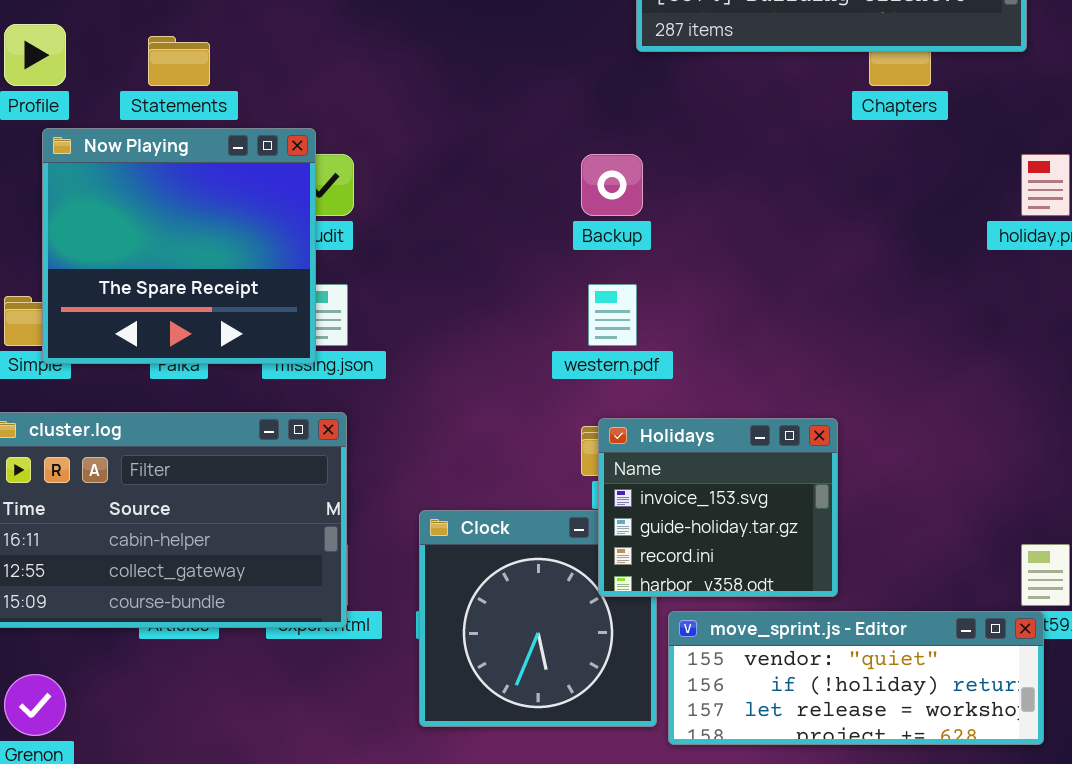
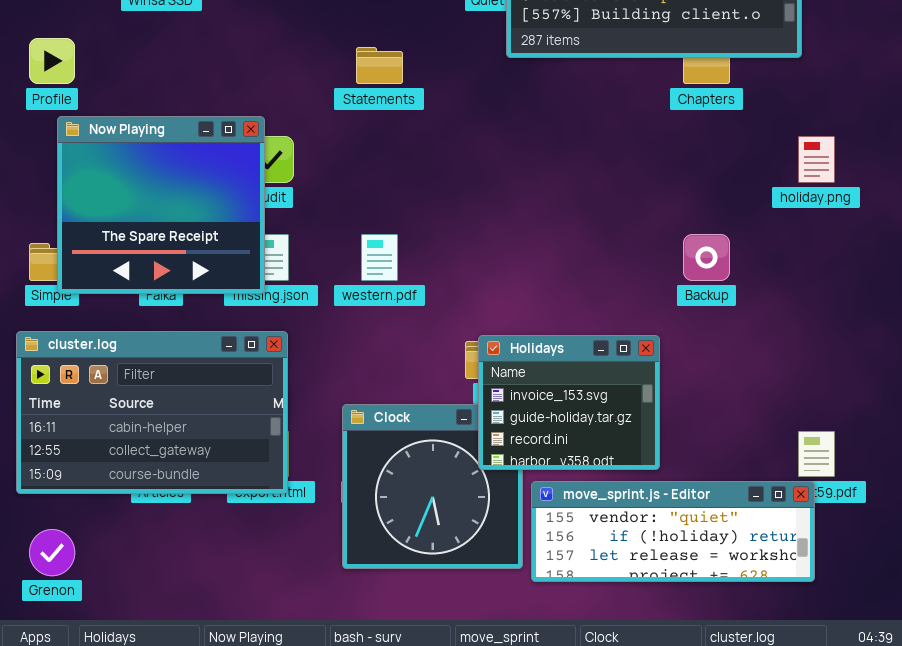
Statements: [148,36,210,86] -> [356,47,403,84], moved
Backup: [581,154,643,216] -> [683,234,730,281], moved
western.pdf: [588,284,637,346] -> [361,234,398,281], moved

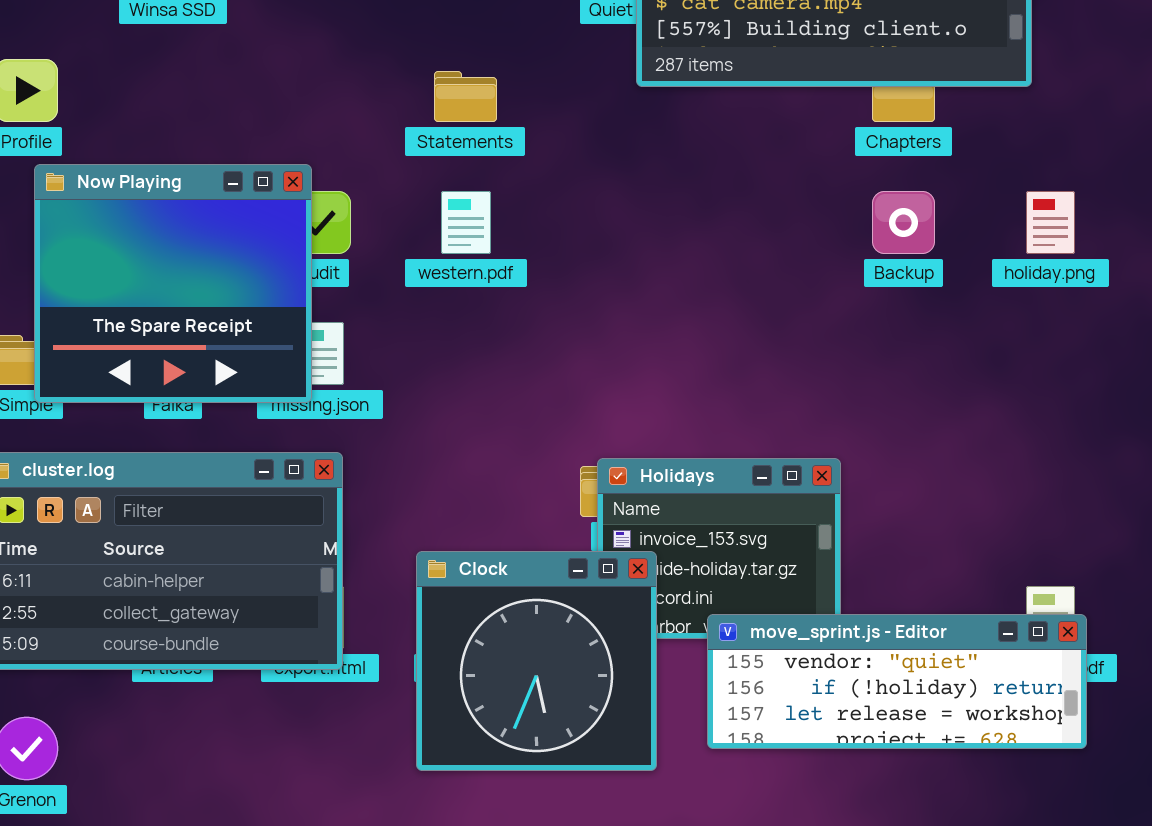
western.pdf: [361,234,398,281] -> [441,191,491,254], moved
Backup: [683,234,730,281] -> [872,191,935,254], moved
Clock: [342,404,523,569] -> [416,551,657,771], raised
move_sprint.js - Editor: [531,481,815,582] -> [707,614,1087,749], moved

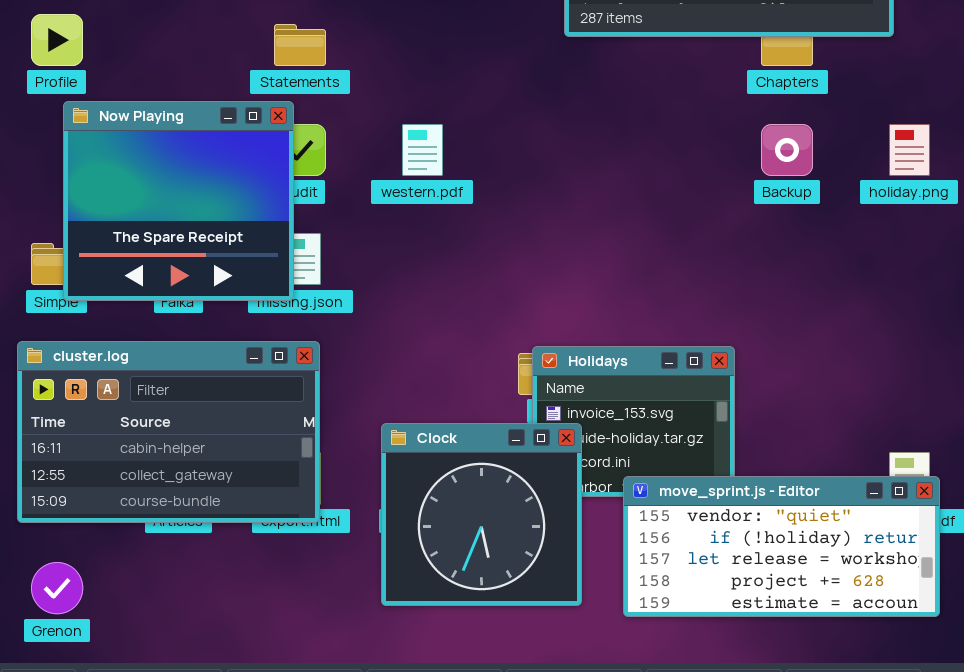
Statements: [434,71,497,122] -> [274,24,326,66], moved
move_sprint.js - Editor: [707,614,1087,749] -> [623,476,940,617], resized

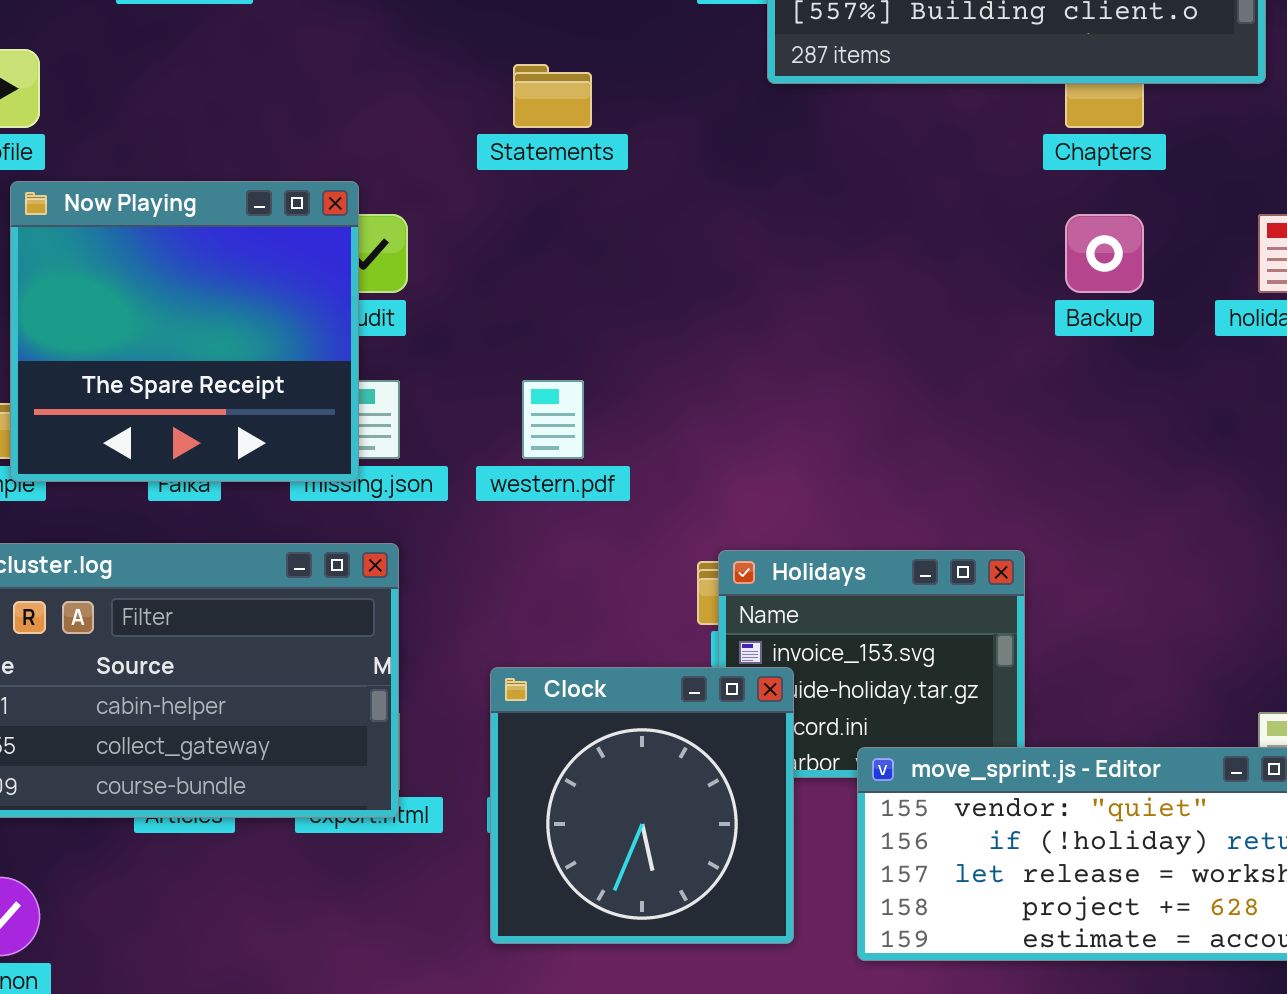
Statements: [274,24,326,66] -> [513,64,592,128], moved
western.pdf: [402,124,443,176] -> [522,380,584,459], moved

